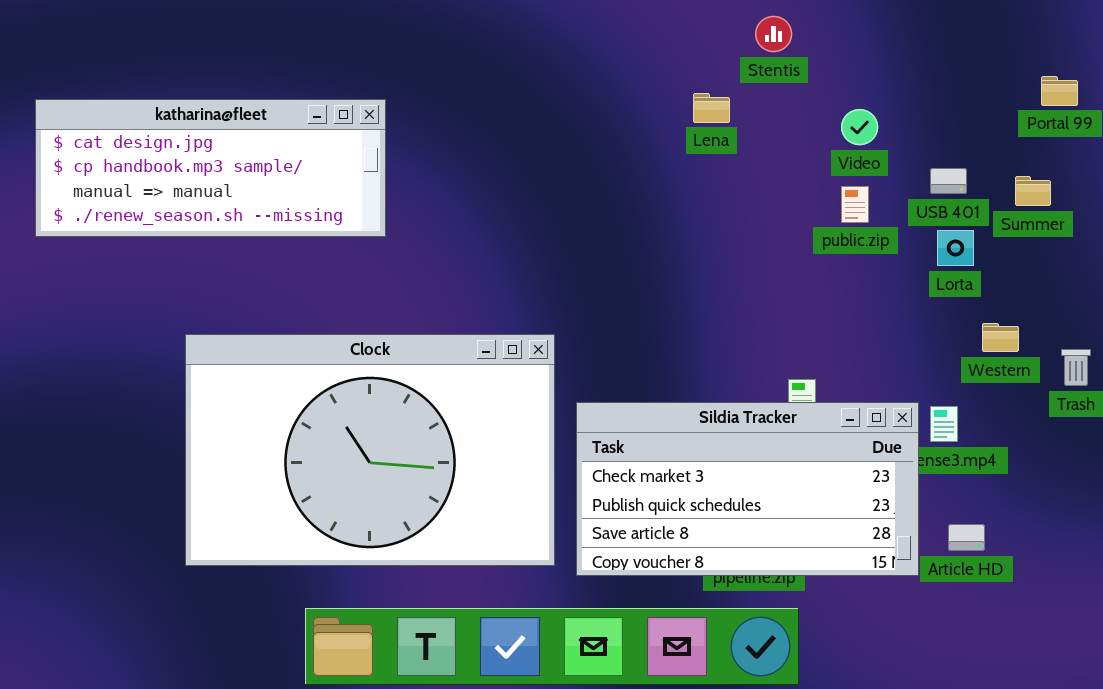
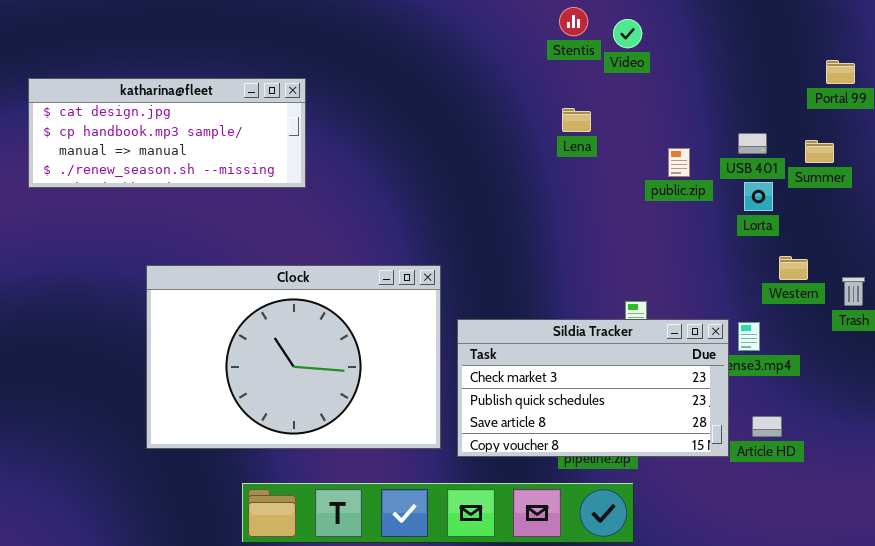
Stentis: [755,16,792,52] -> [559,7,588,36], moved
Lena: [693,93,730,123] -> [562,108,591,132], moved
Video: [841,109,878,145] -> [613,19,642,48], moved

